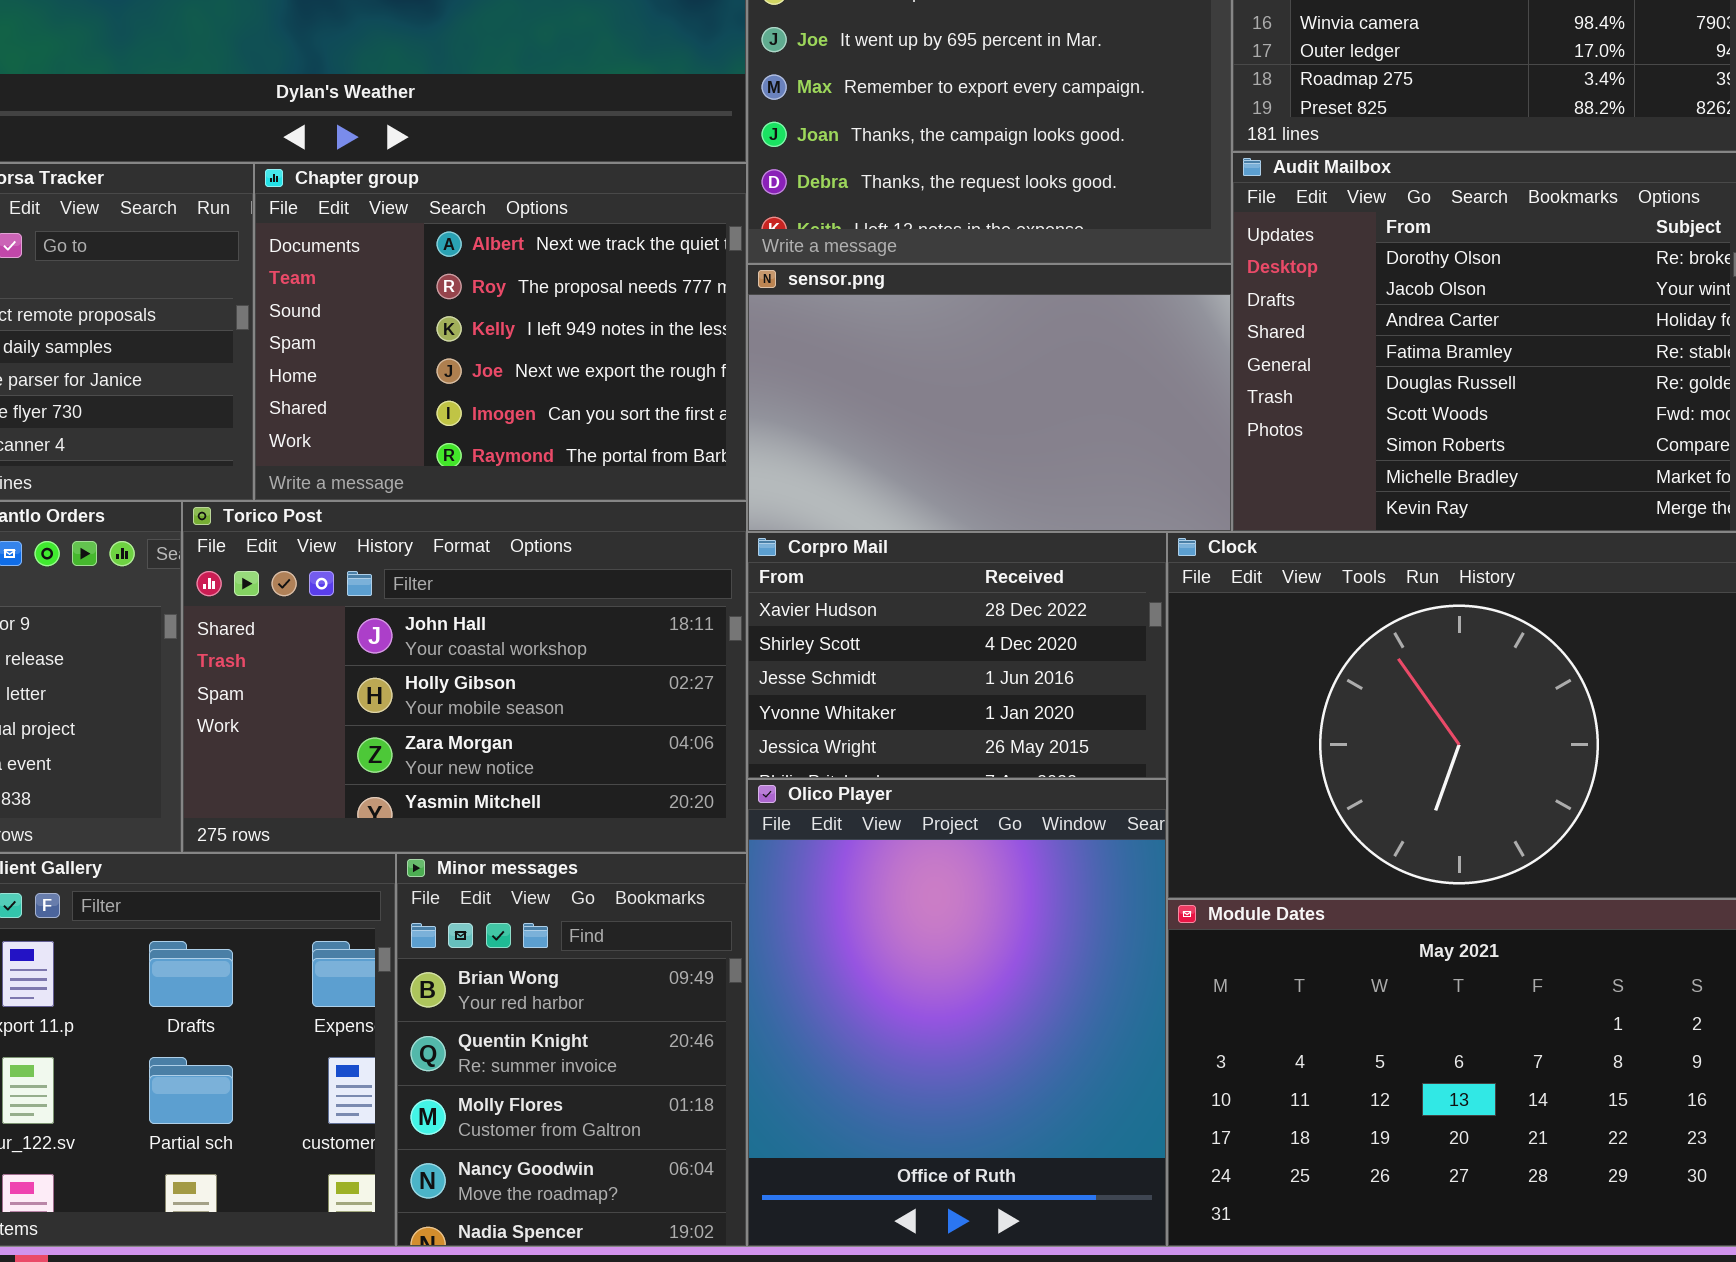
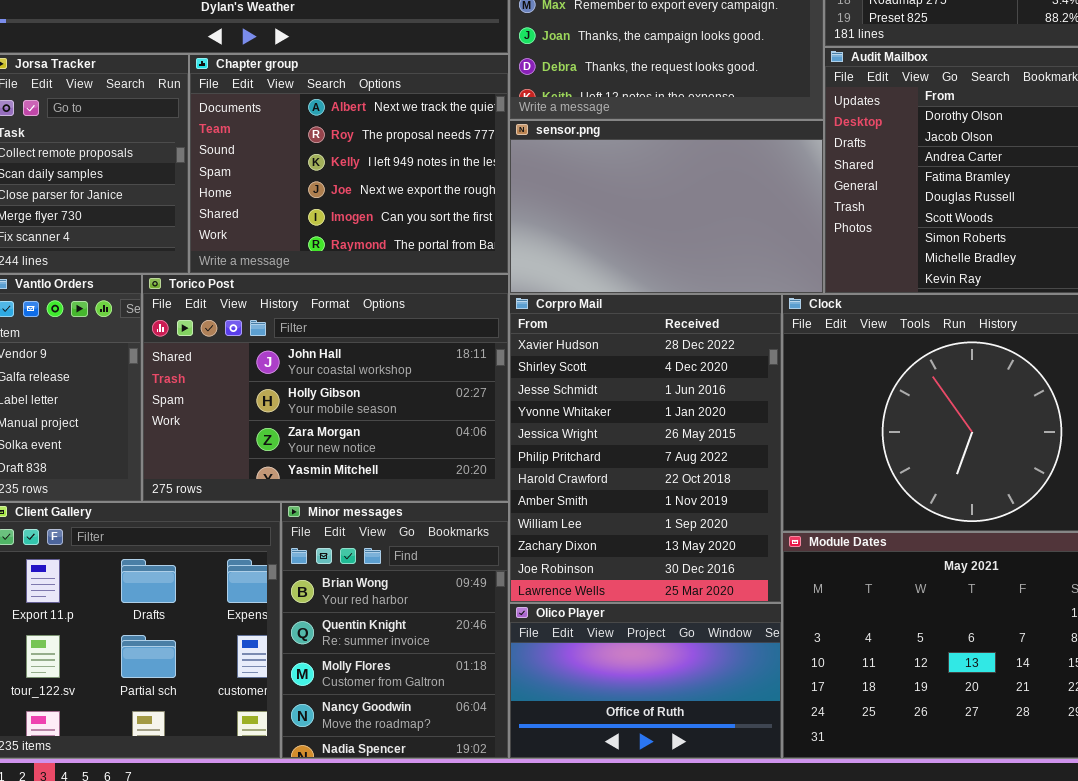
Corpro Mail: [747,532,1167,779] -> [509,294,782,603], resized
Olico Player: [747,779,1167,1247] -> [509,603,782,759], resized

